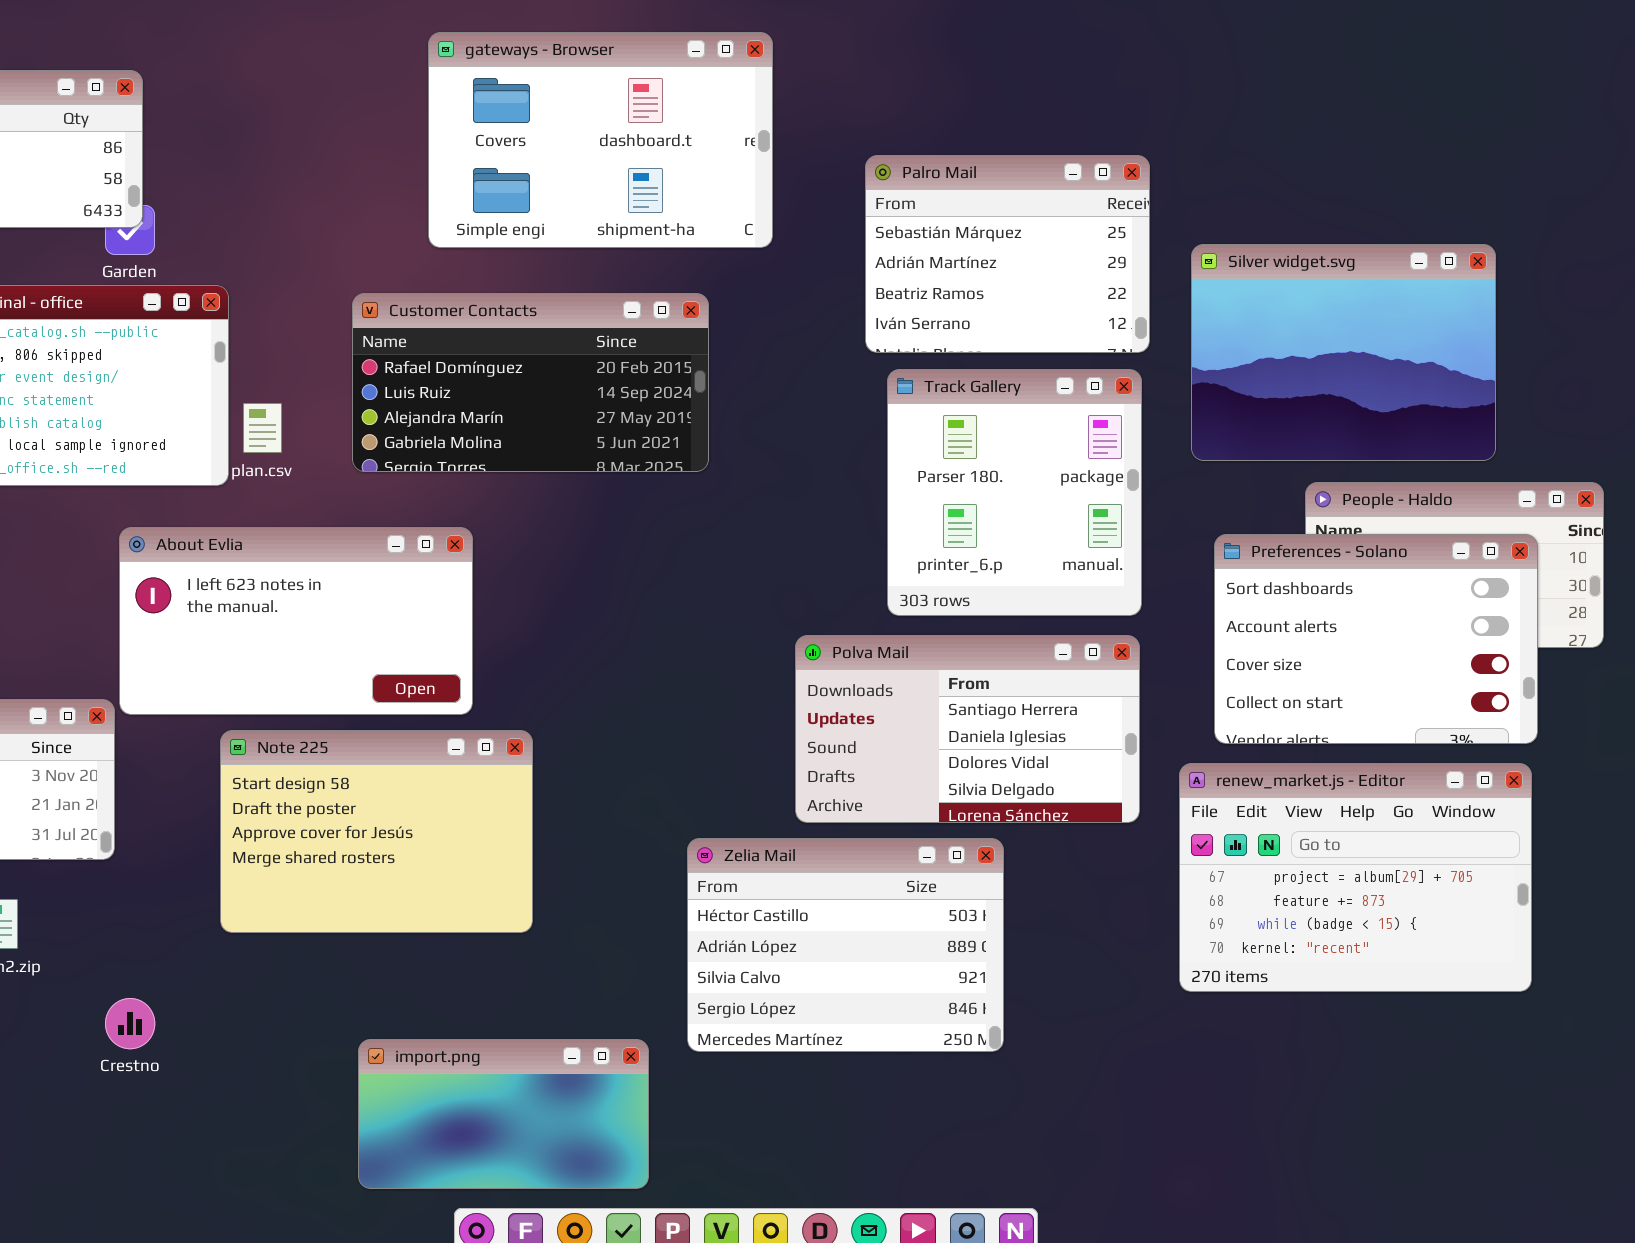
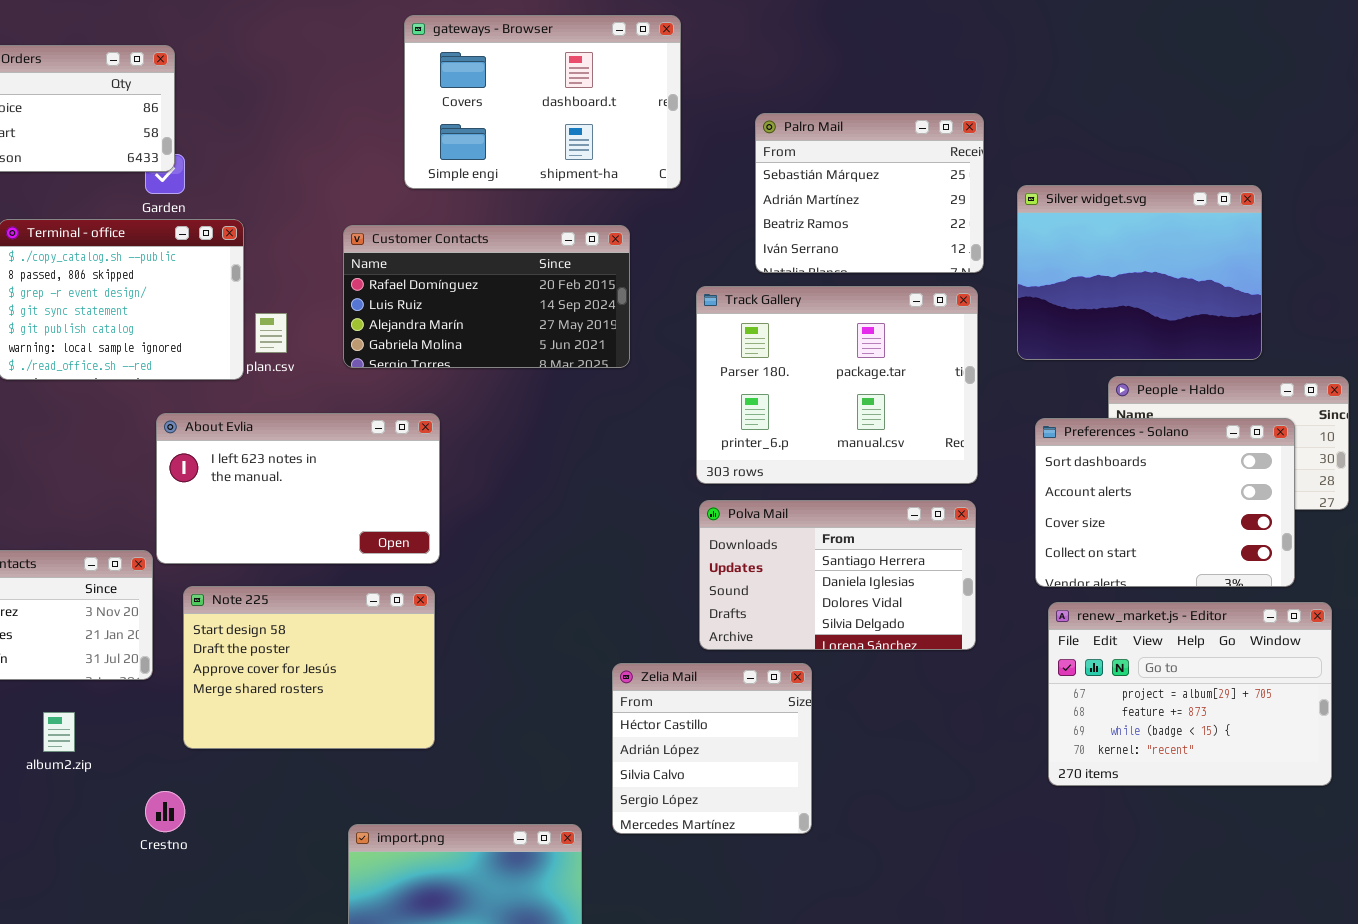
Track Gallery: [887,369,1142,616] -> [696,286,978,484], resized
Note 225: [220,730,533,933] -> [183,586,435,749], moved
renew_market.js - Editor: [1179,763,1532,992] -> [1048,602,1332,786], moved
Zelia Mail: [687,838,1004,1052] -> [612,663,812,834], resized

